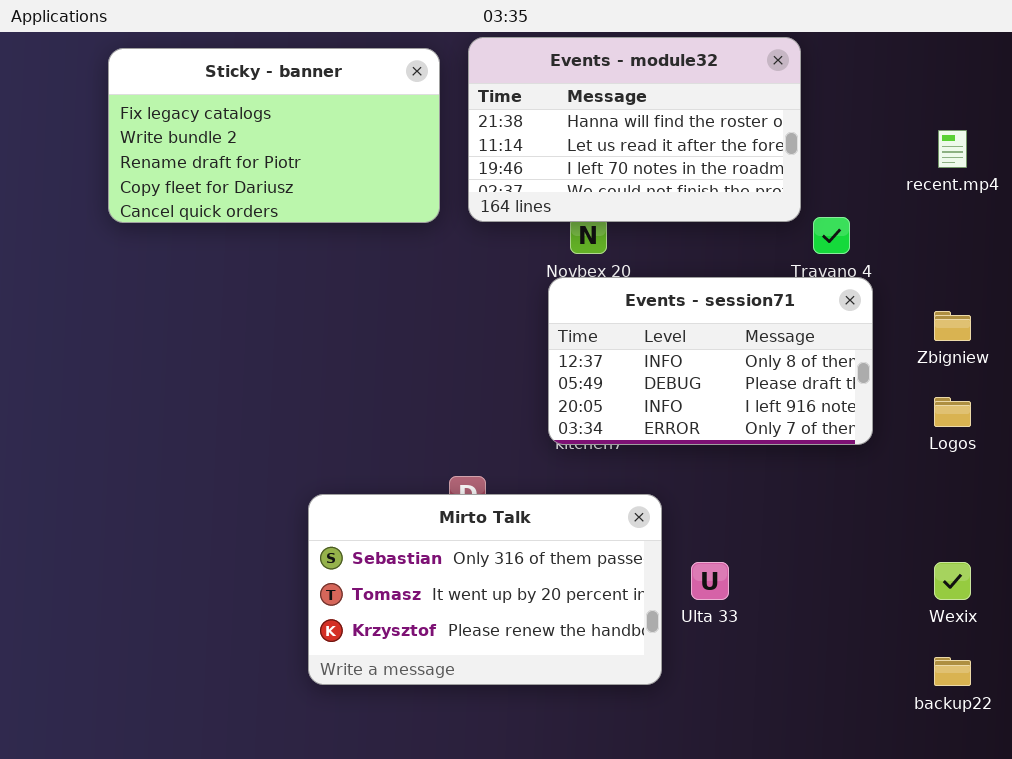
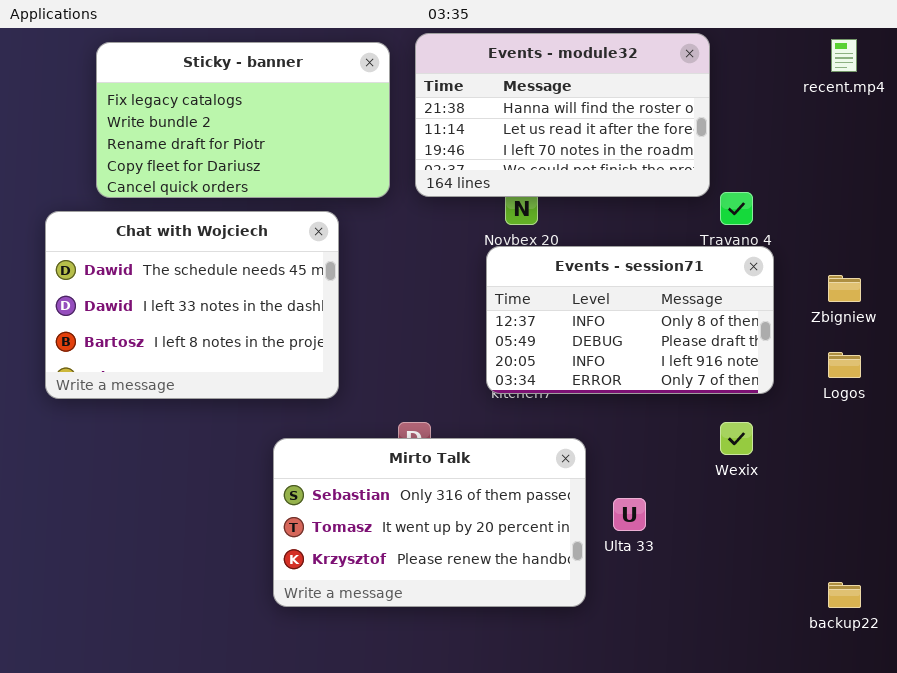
recent.mp4: [938,130,967,168] -> [831,39,857,72], moved
Chat with Wojciech: none -> [45,211,339,399], opened
Wexix: [934,562,971,600] -> [720,422,753,455], moved

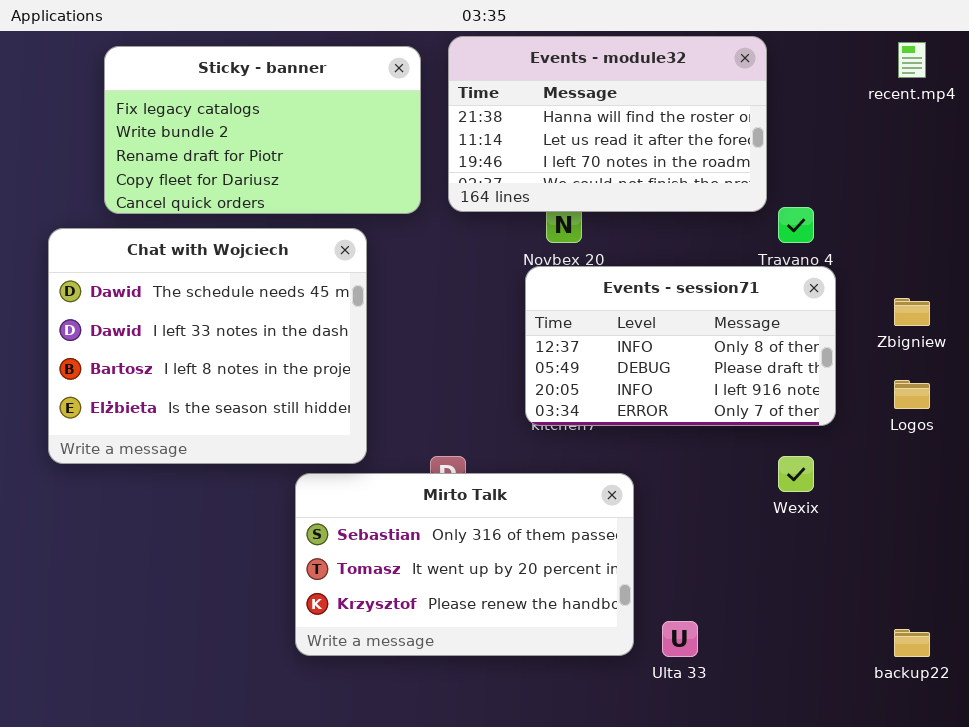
Chat with Wojciech: [45,211,339,399] -> [48,228,367,464], resized
Ulta 33: [613,498,646,531] -> [662,621,698,657], moved

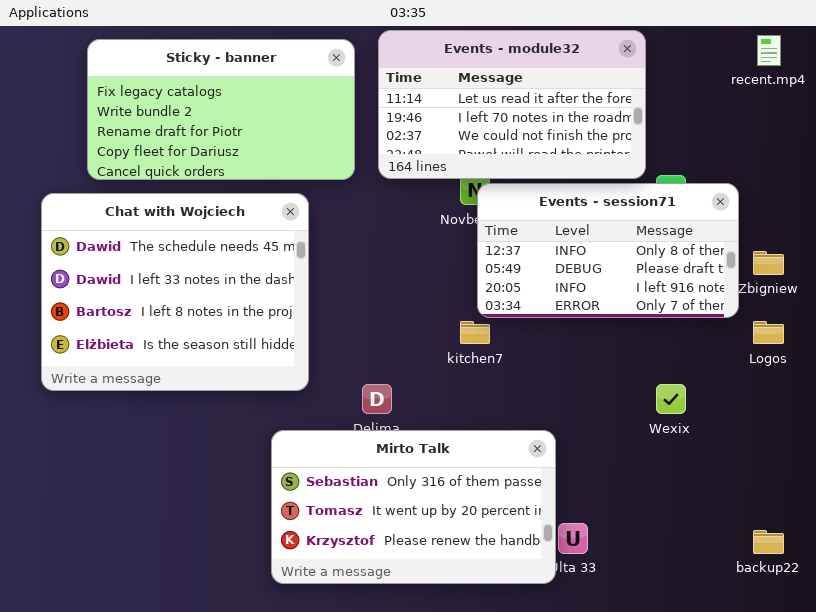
Events - module32: [448,36,767,212] -> [378,30,646,179], scrolled down 1 row
Events - session71: [525,266,836,426] -> [477,183,739,318], moved
Mirto Talk: [295,473,634,656] -> [271,430,556,584], moved

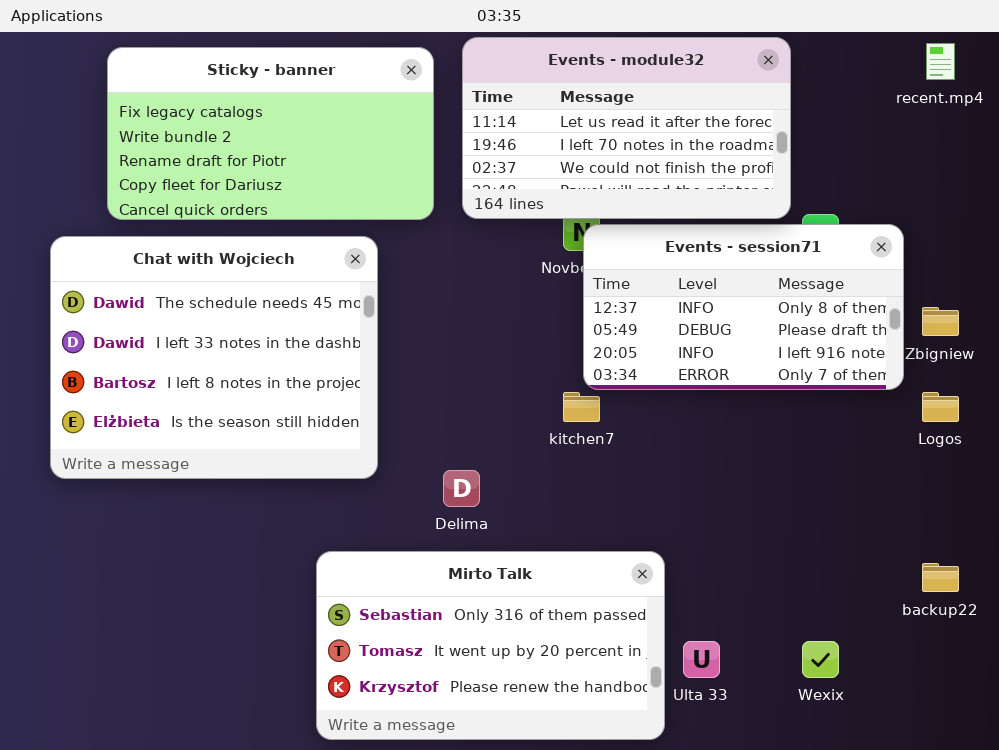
Wexix: [656,384,686,414] -> [802,641,839,678], moved
Mirto Talk: [271,430,556,584] -> [316,551,665,740], moved
backup22: [753,530,784,554] -> [922,563,959,592], moved

